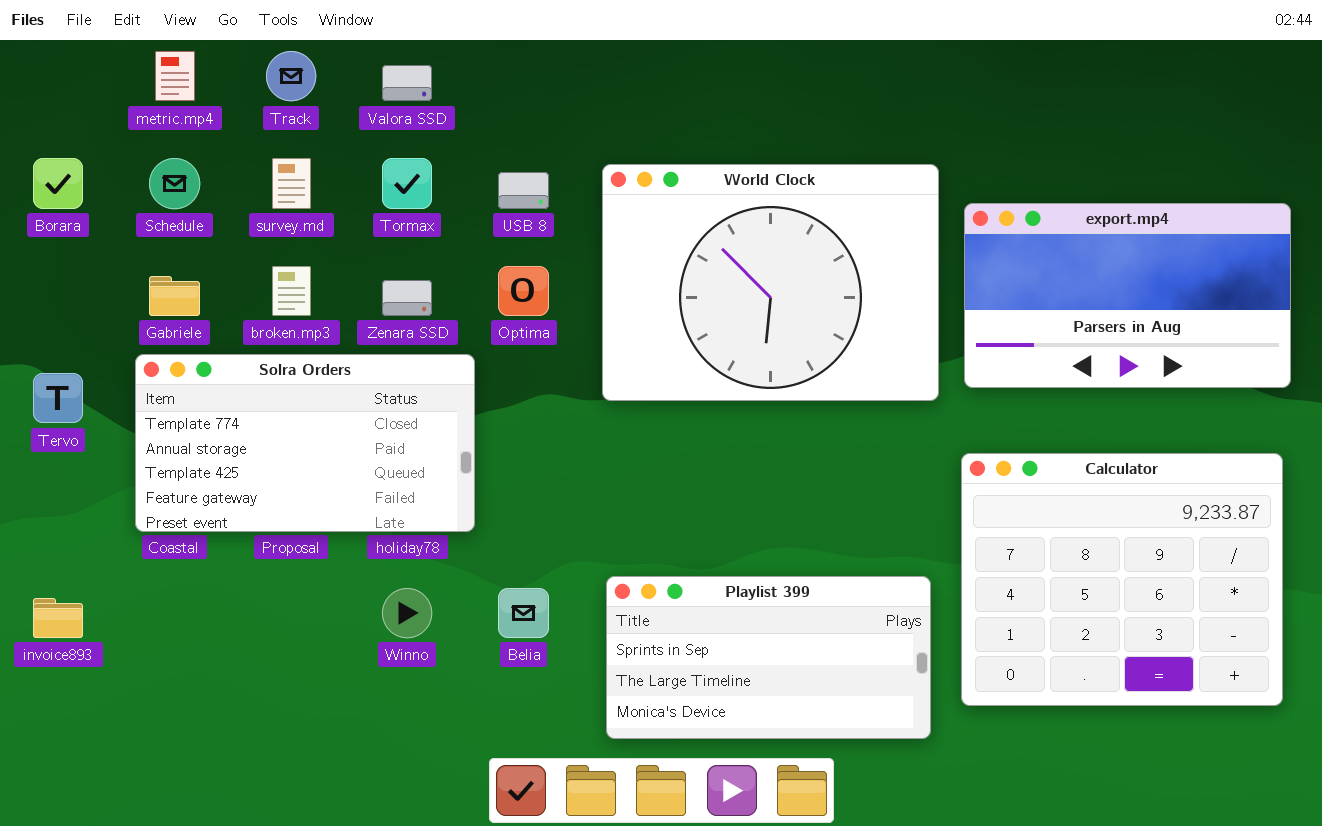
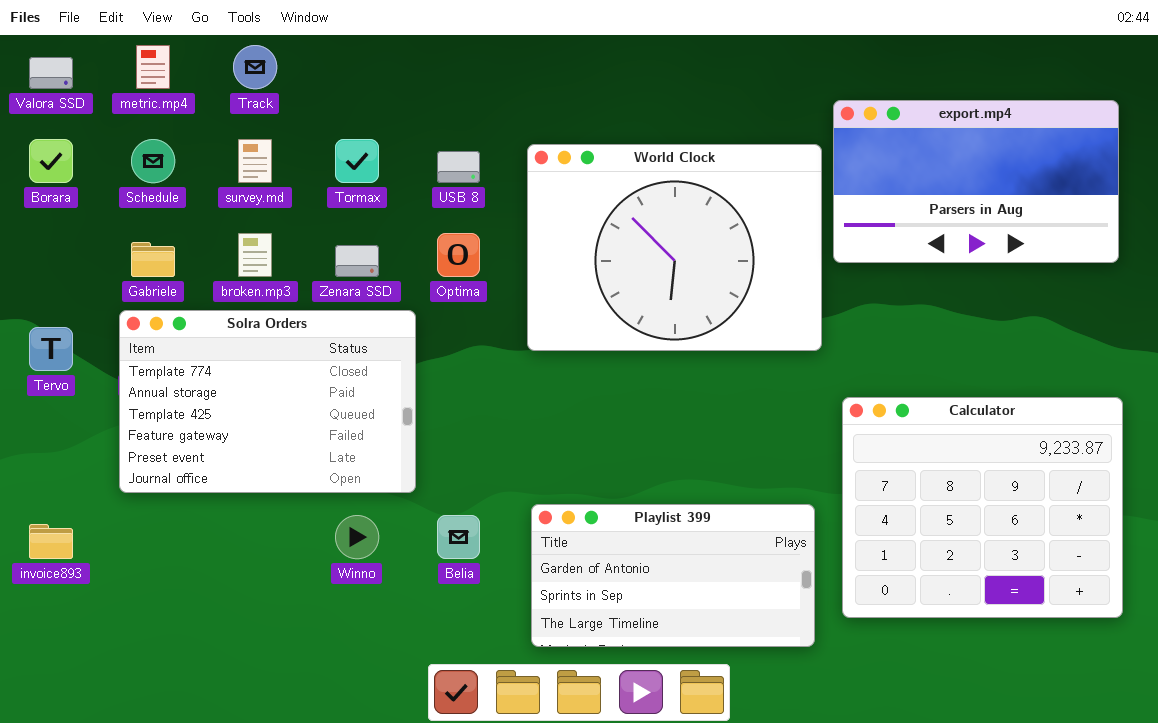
Valora SSD: [382,65,432,101] -> [29,57,73,89], moved
export.mp4: [964,203,1291,388] -> [833,100,1119,263], moved
Solra Orders: [135,354,475,532] -> [119,310,416,493], resized
Playlist 399: [606,576,931,739] -> [531,504,815,647], scrolled up 1 row

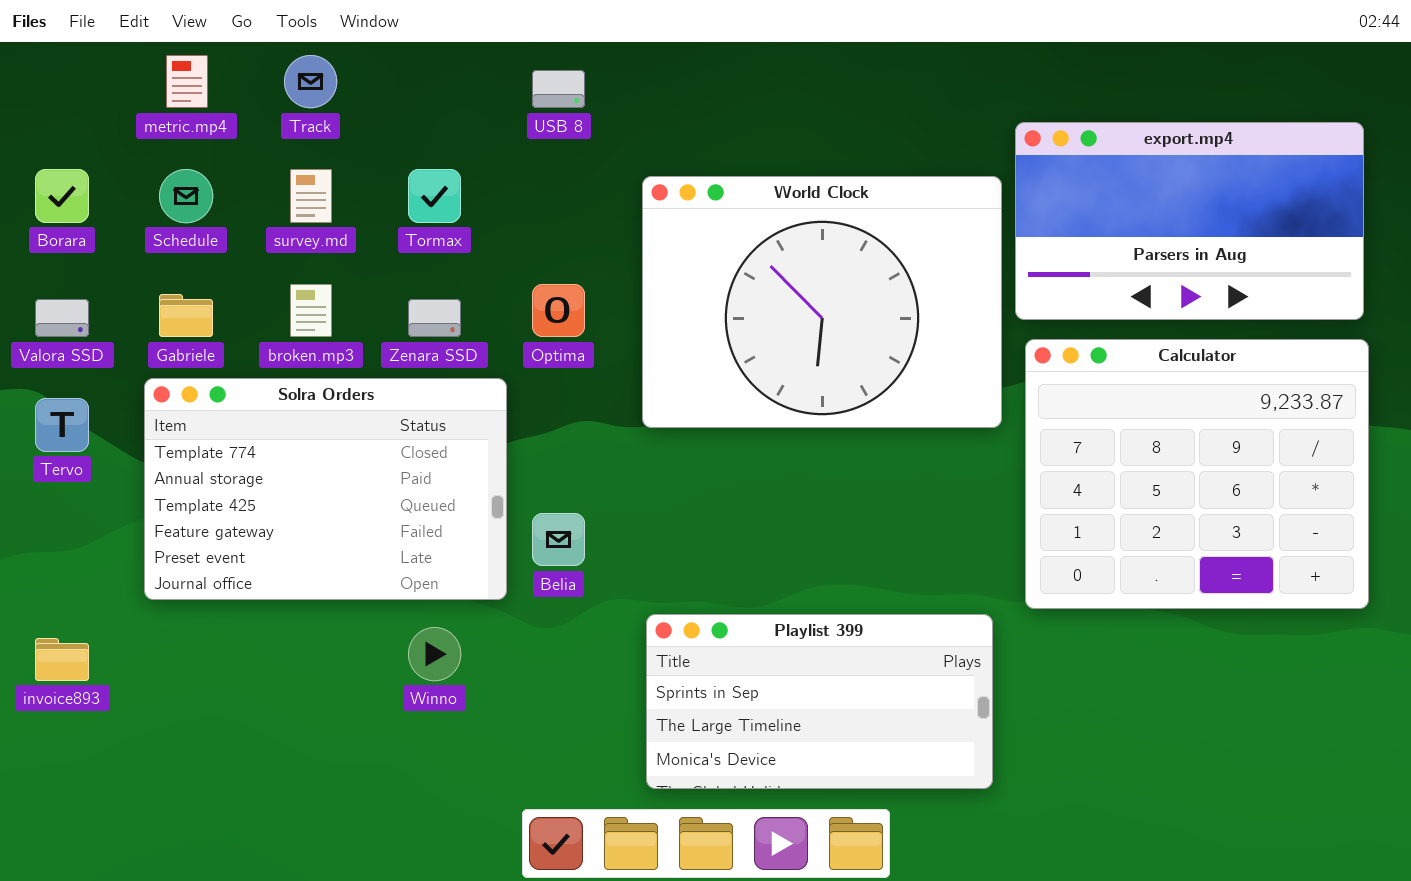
Valora SSD: [29,57,73,89] -> [35,299,89,337], moved
USB 8: [437,151,480,183] -> [532,70,585,108], moved
Calculator: [842,397,1123,618] -> [1025,339,1369,609], moved
Playlist 399: [531,504,815,647] -> [646,614,993,789], scrolled down 1 row
Belia: [437,515,480,559] -> [532,513,585,566], moved

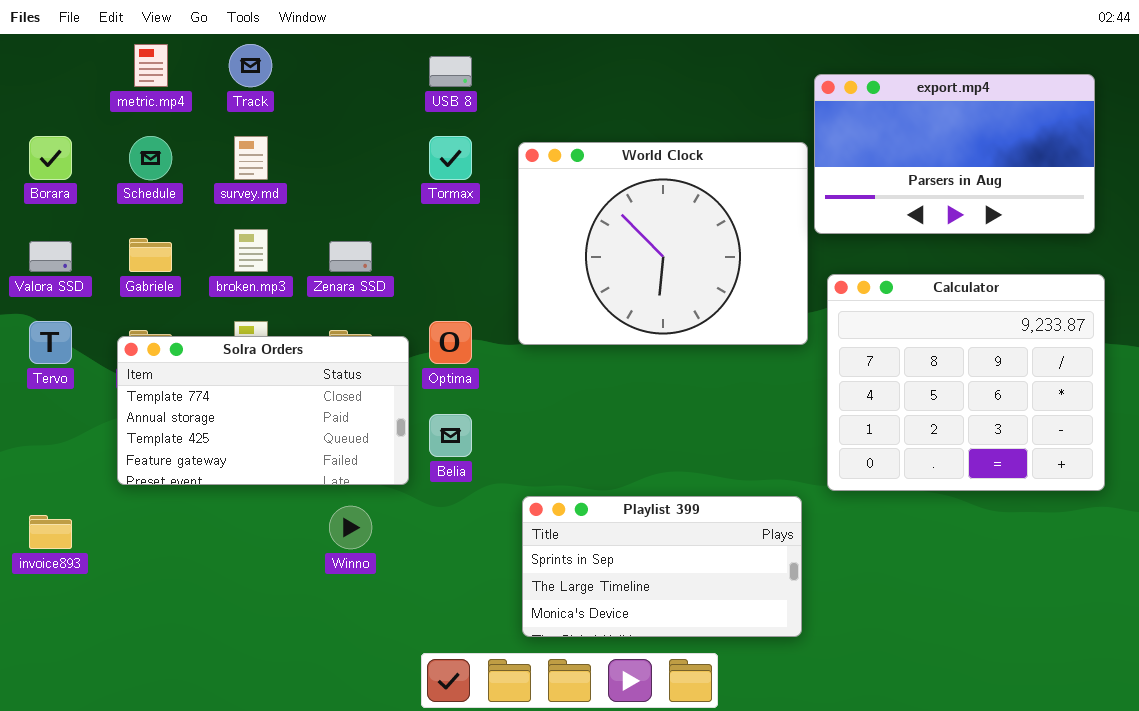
export.mp4: [1015,122,1364,320] -> [814,74,1095,234], moved
Tormax: [408,169,461,223] -> [429,136,472,180], moved
Optima: [532,284,585,337] -> [429,321,472,364], moved
Solra Orders: [144,378,507,600] -> [117,336,409,485], resized

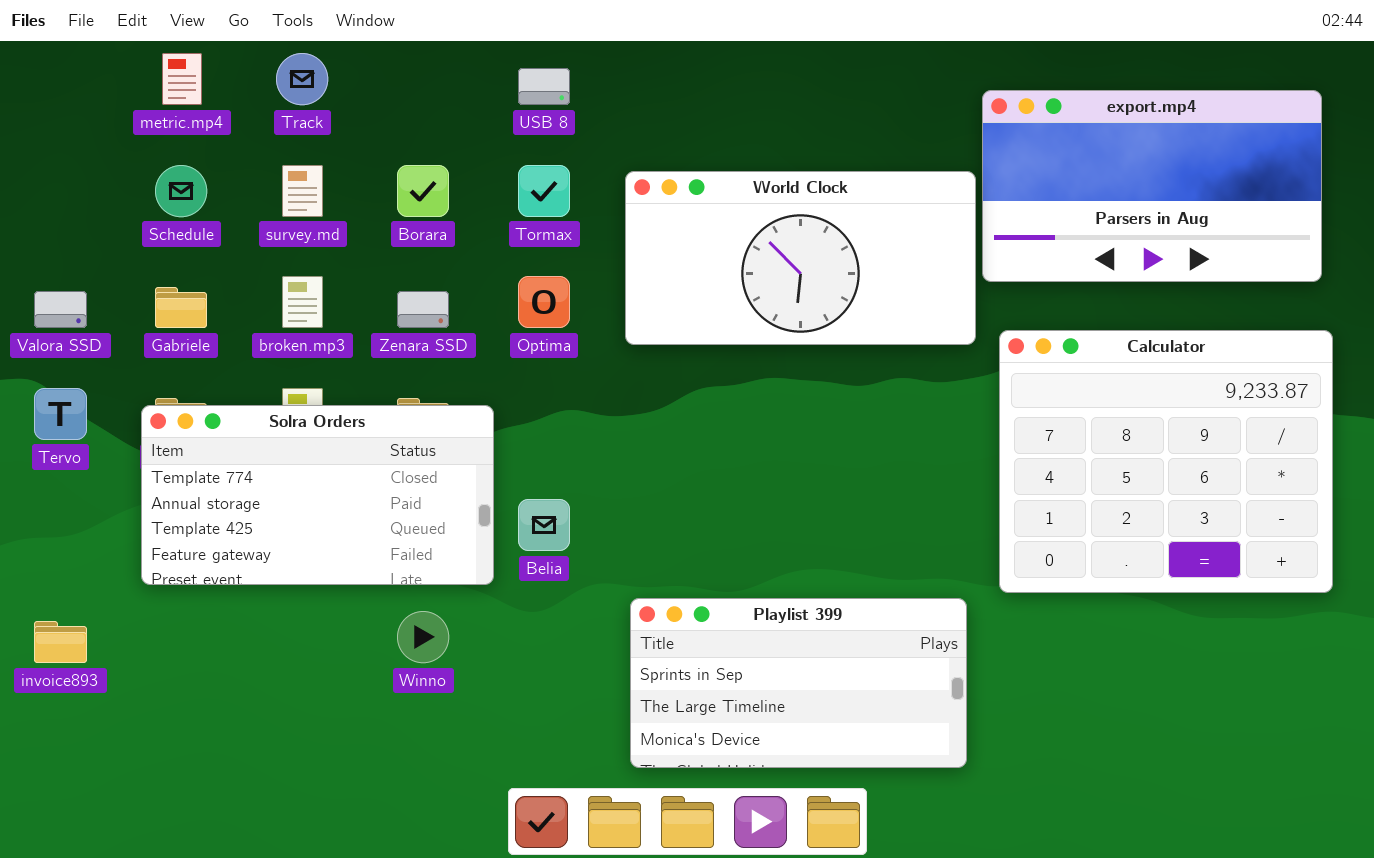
Borara: [29,136,72,180] -> [397,165,449,217], moved
World Clock: [518,142,808,345] -> [625,171,976,345], resized
Optima: [429,321,472,364] -> [518,276,570,328], moved

